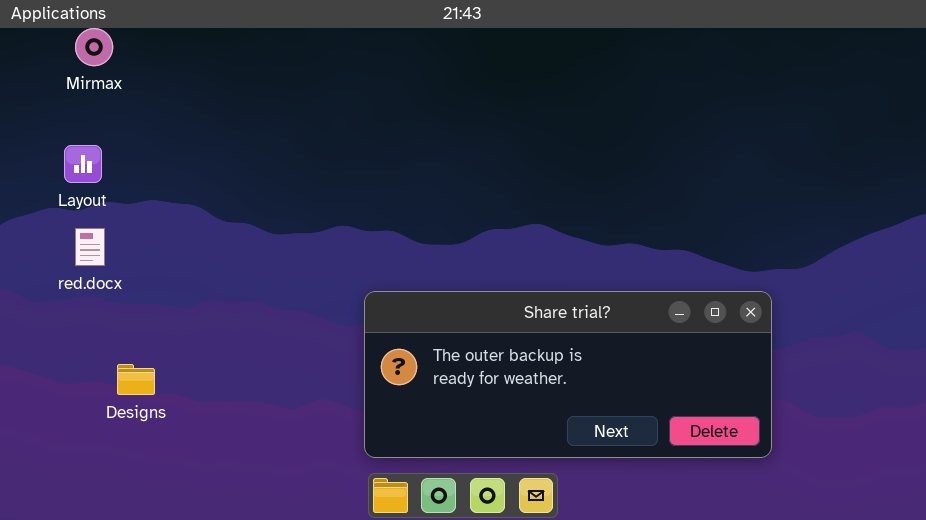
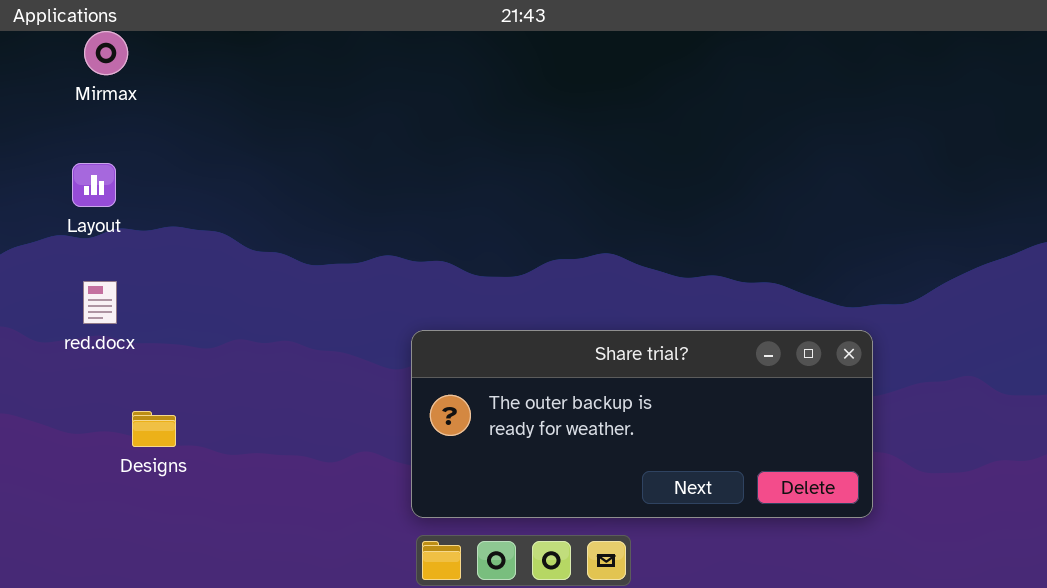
red.docx: [75,228,105,266] -> [83,281,117,324], moved

